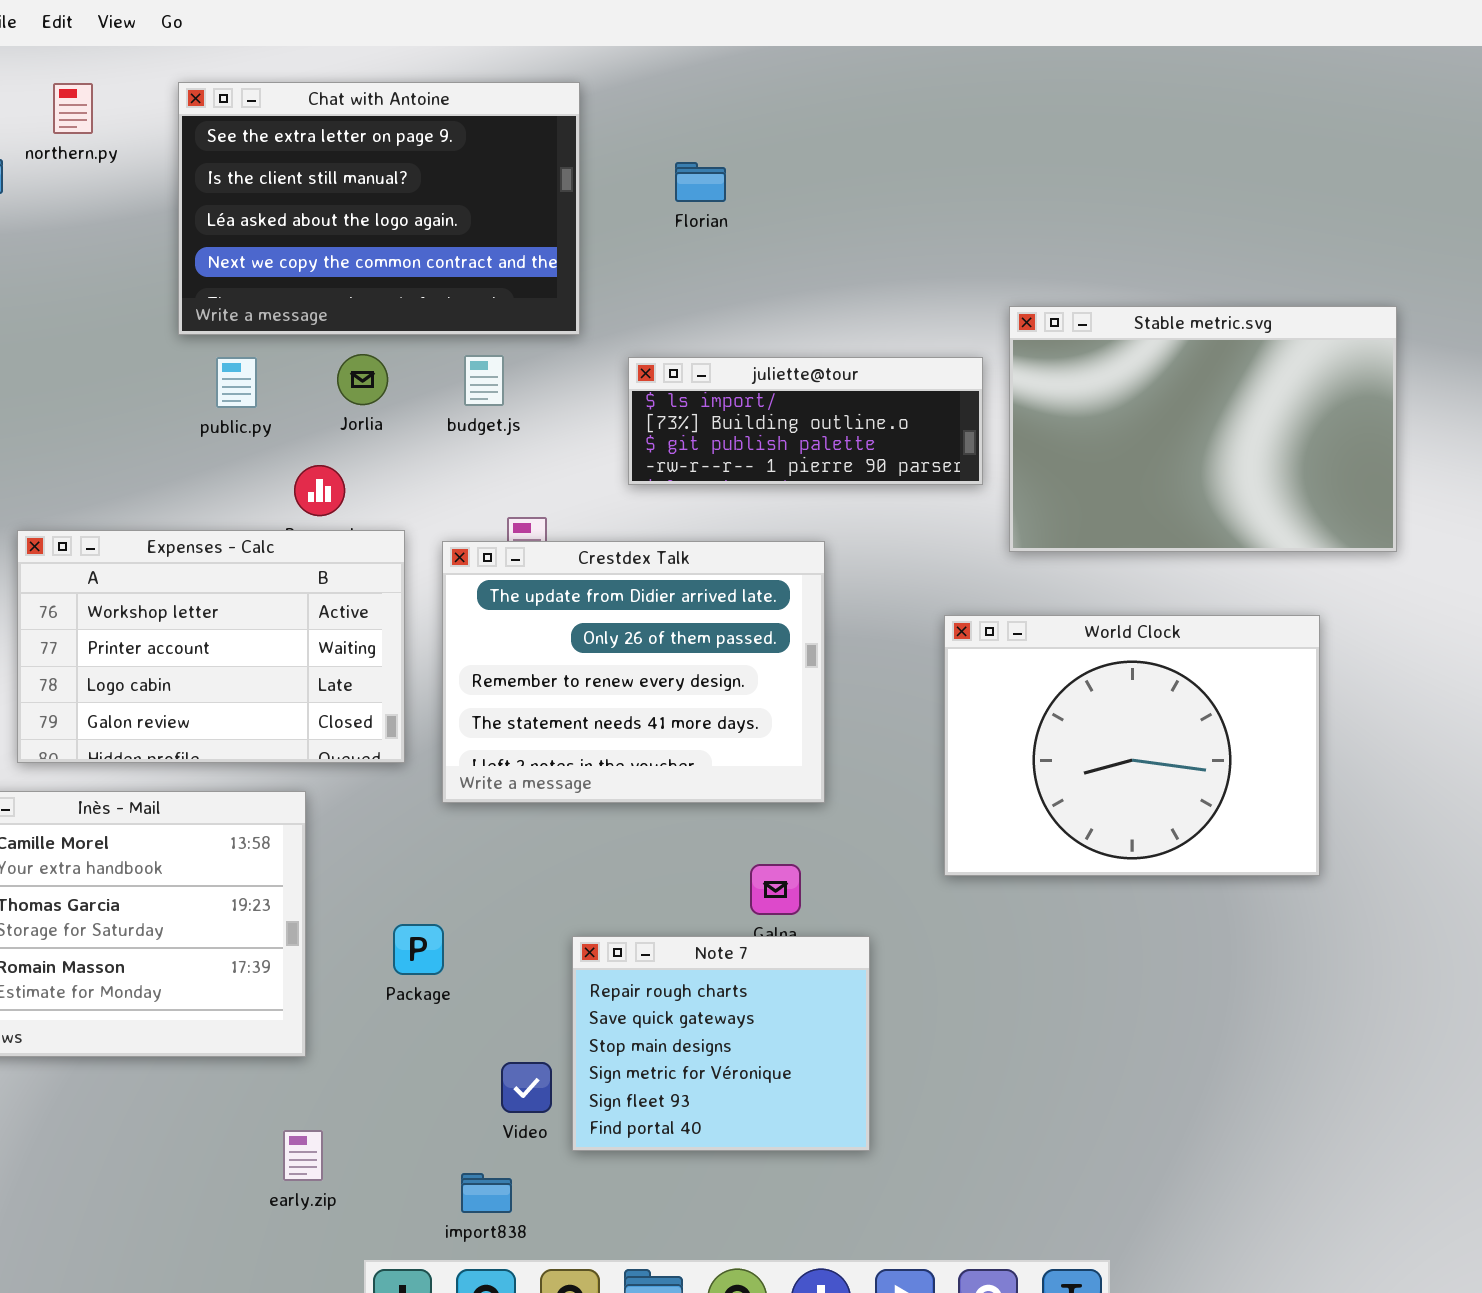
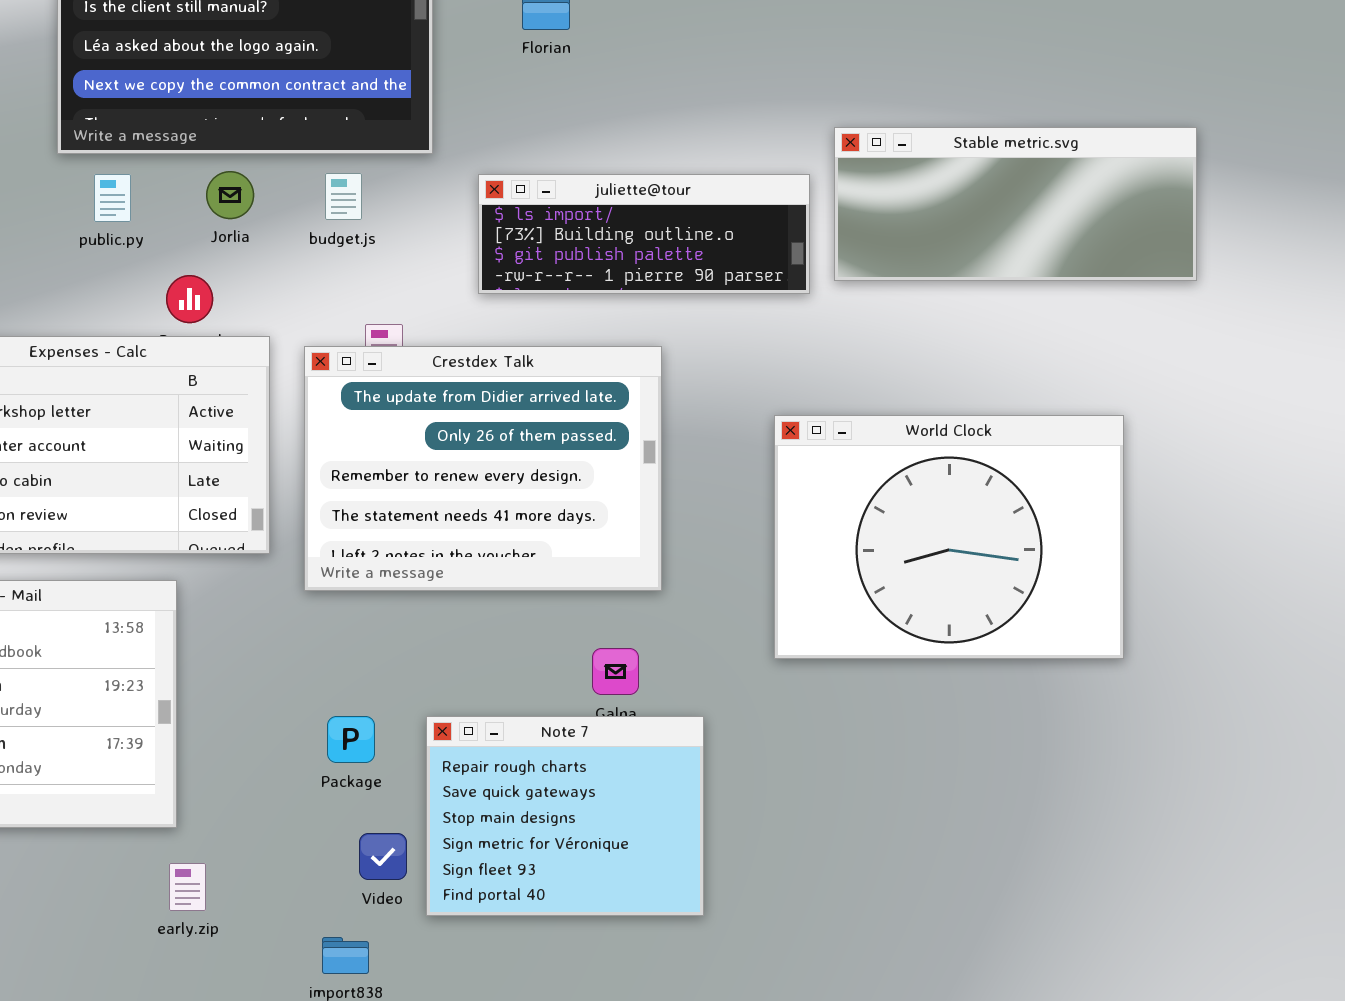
Stable metric.svg: [1009,306,1397,552] -> [834,127,1197,281], resized
Package: [393,924,444,975] -> [327,716,375,763], moved
early.zip: [283,1130,323,1181] -> [169,863,206,911], moved

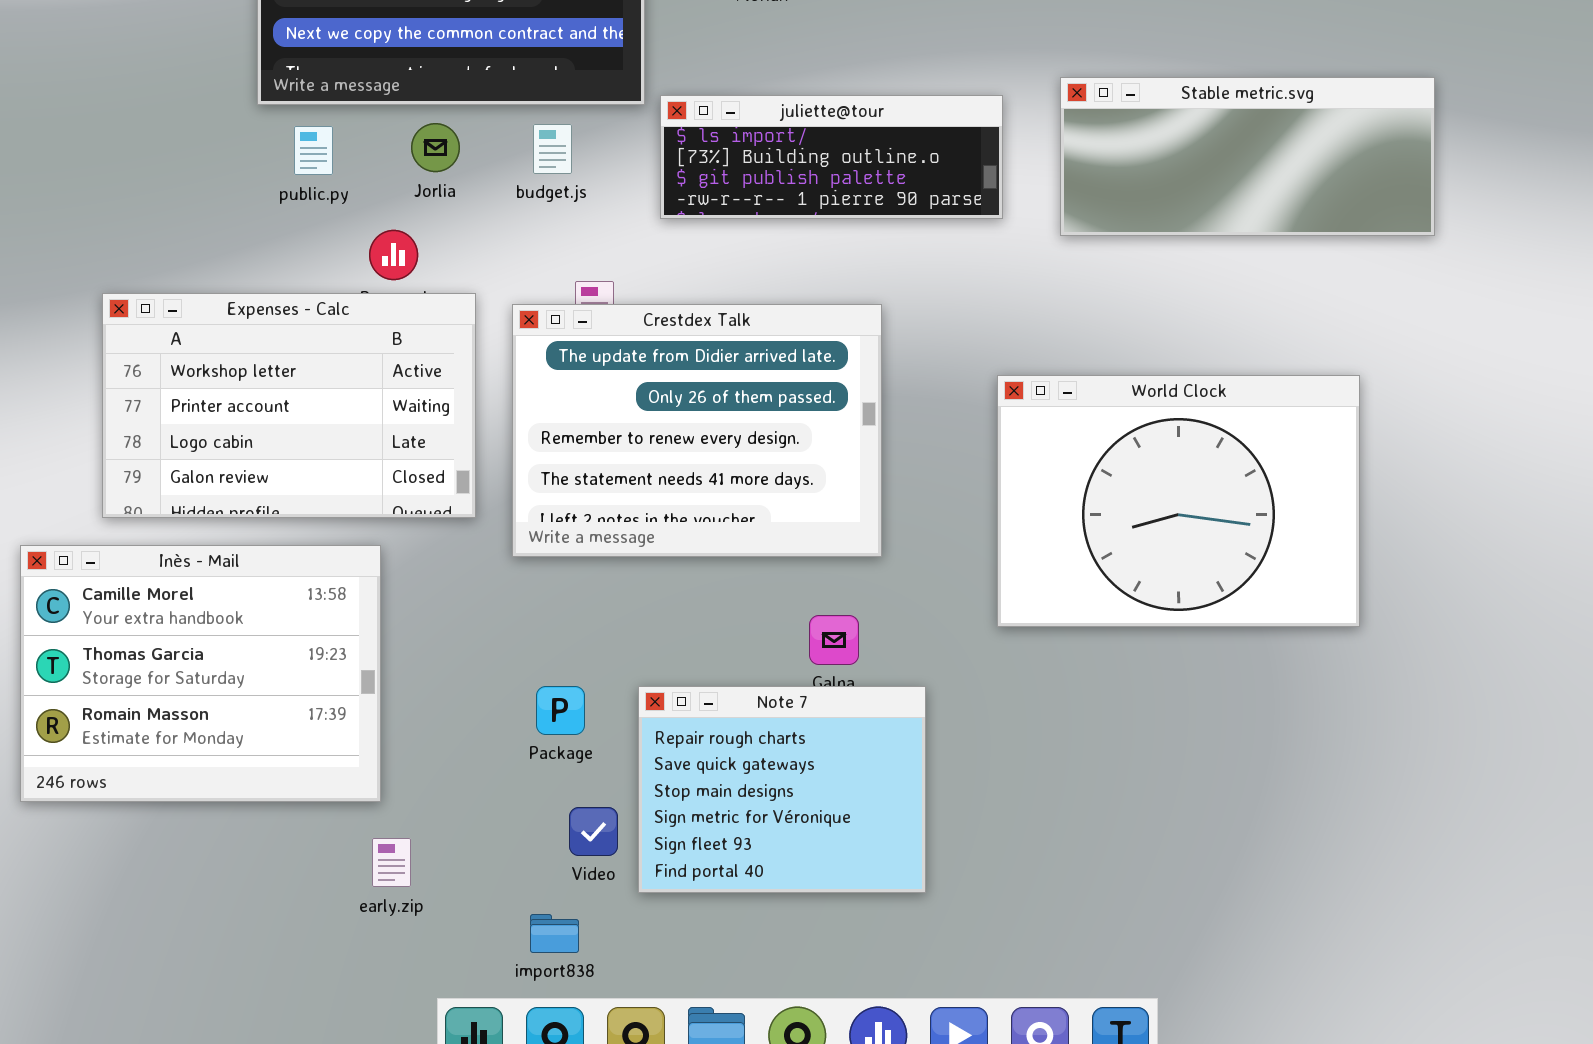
juliette@tour: [478,174,810,294] -> [660,95,1003,219], moved

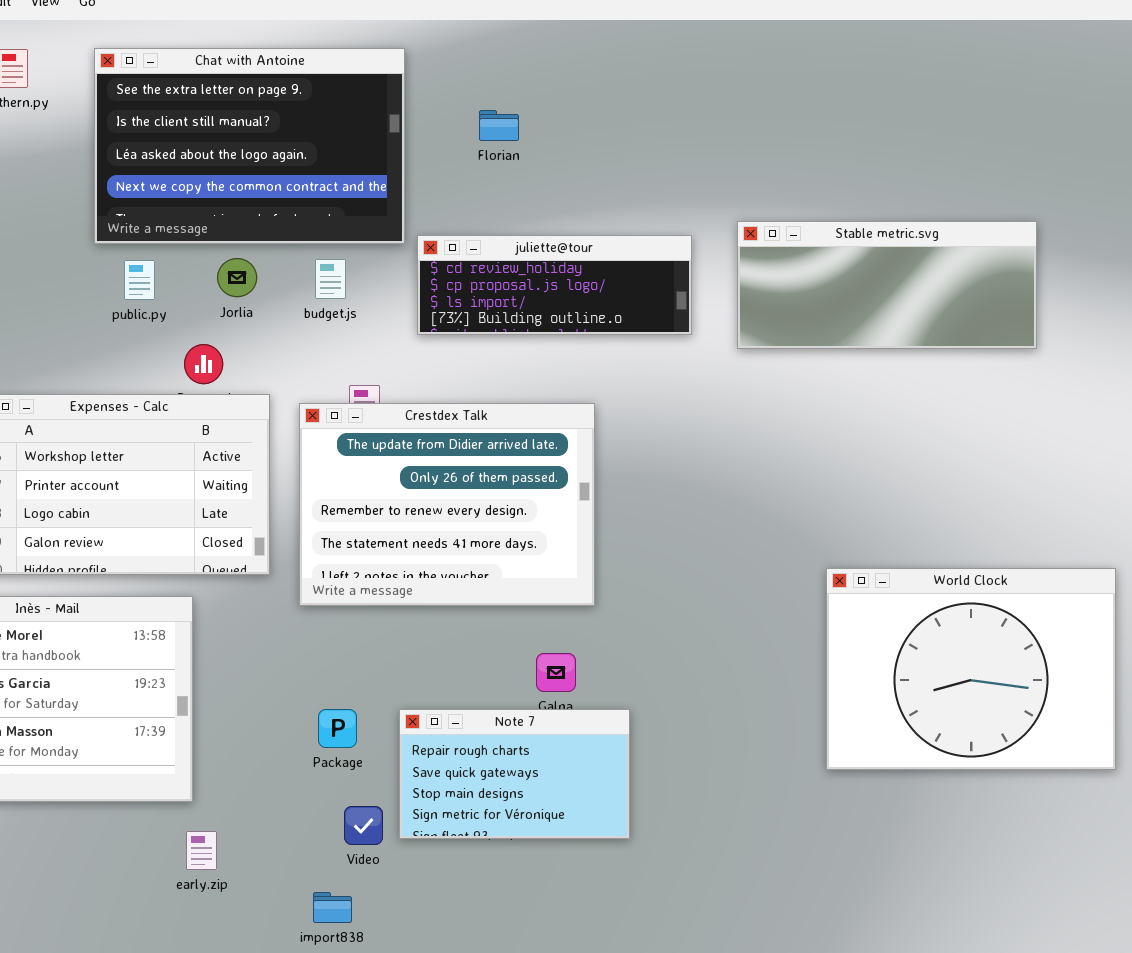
juliette@tour: [660,95,1003,219] -> [417,235,692,335], scrolled up 2 rows
World Clock: [997,375,1360,627] -> [826,568,1116,770], moved
Note 7: [638,686,926,893] -> [399,709,630,839], resized

